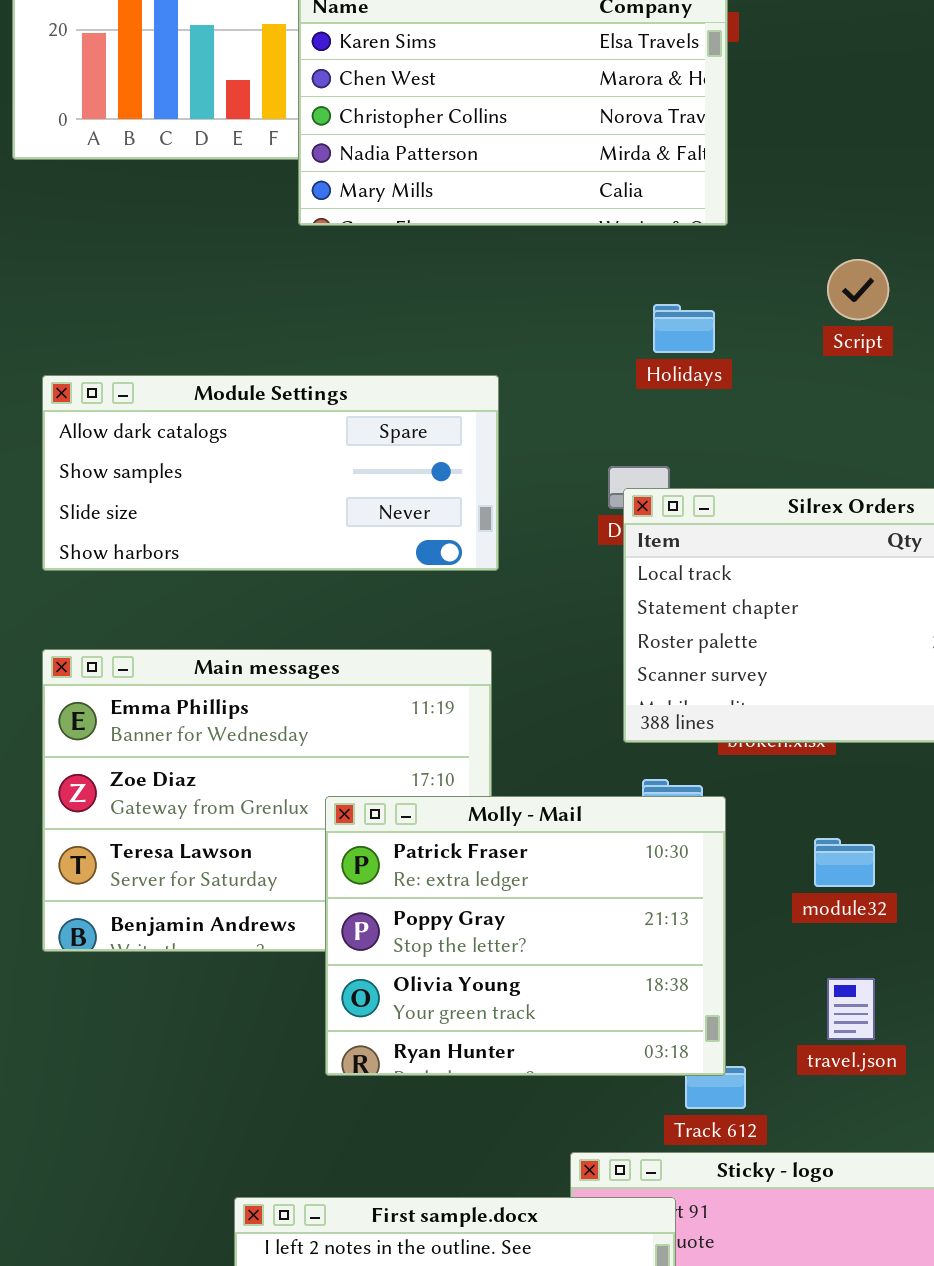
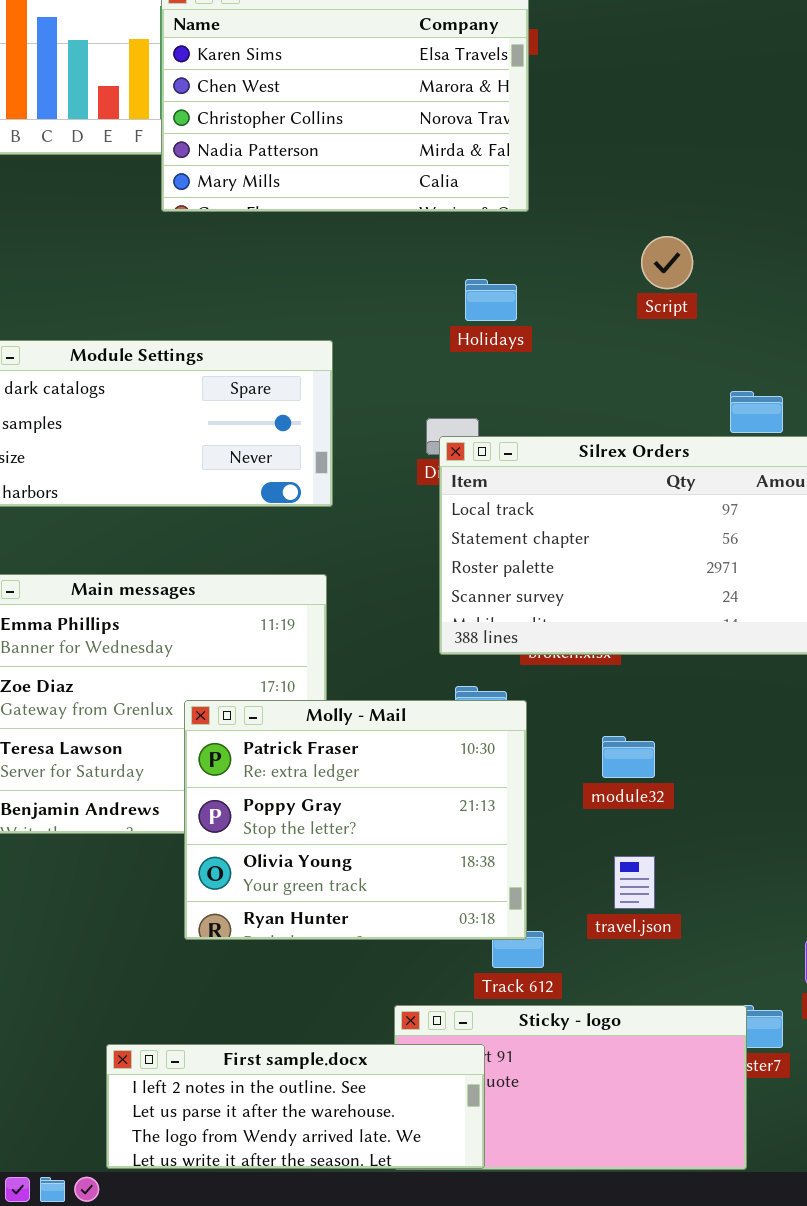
Script: [827,259,889,320] -> [641,236,693,289], moved

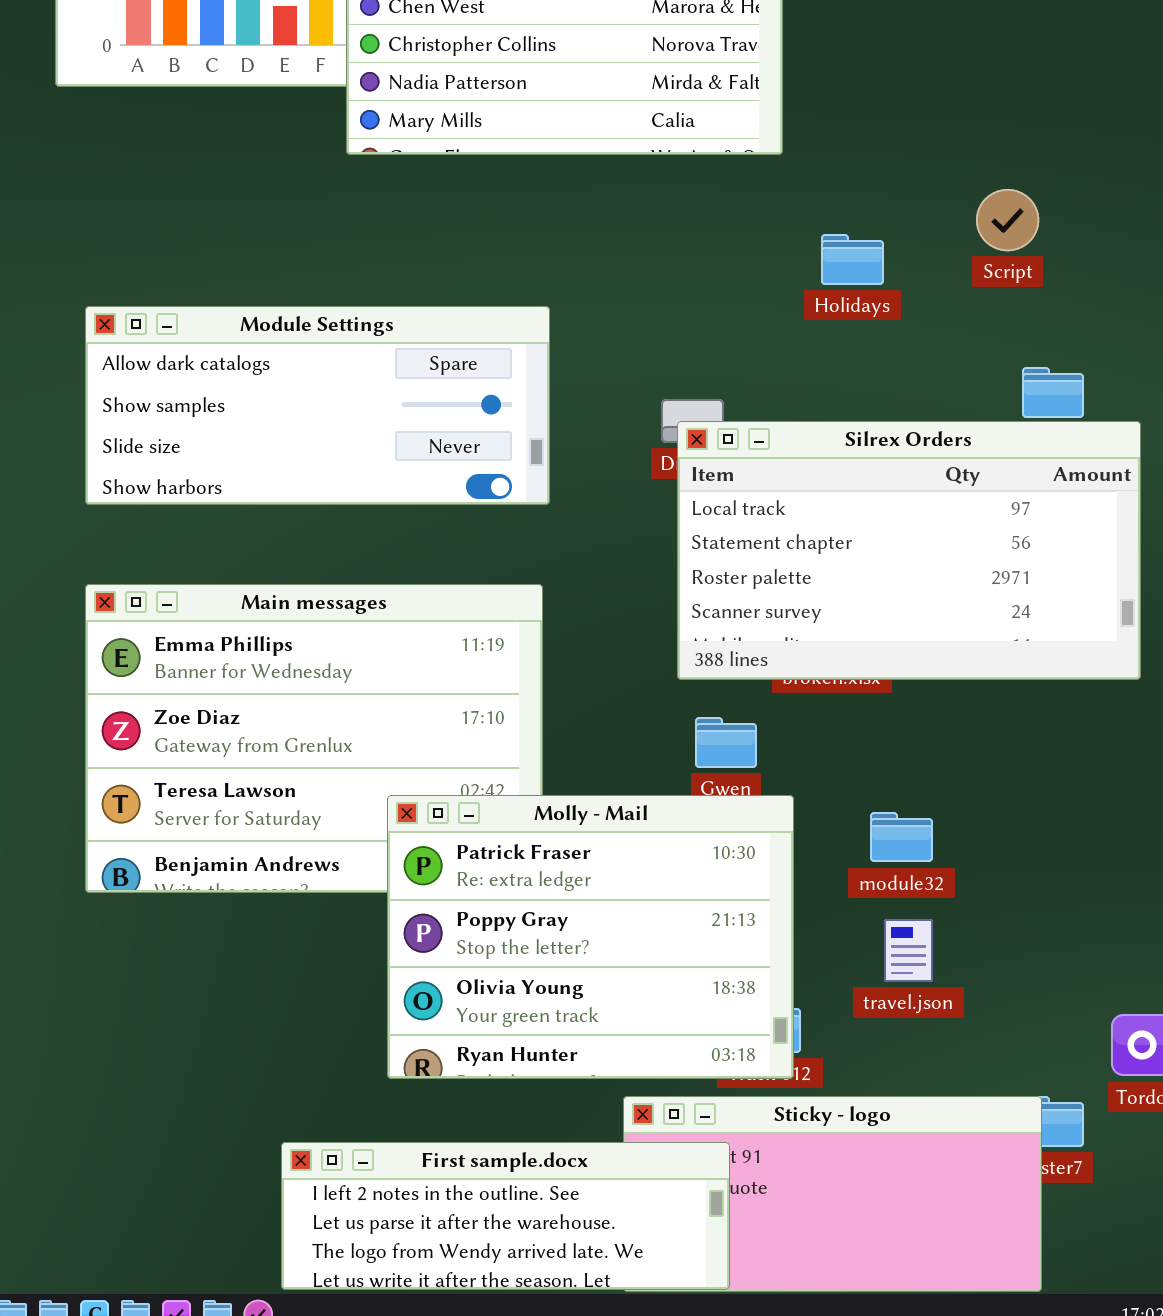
Script: [641,236,693,289] -> [976,189,1039,251], moved
Holidays: [465,279,517,321] -> [821,234,884,285], moved
Molly - Mail: [184,700,527,940] -> [387,795,794,1079], moved
module32: [602,736,655,778] -> [870,812,933,862], moved

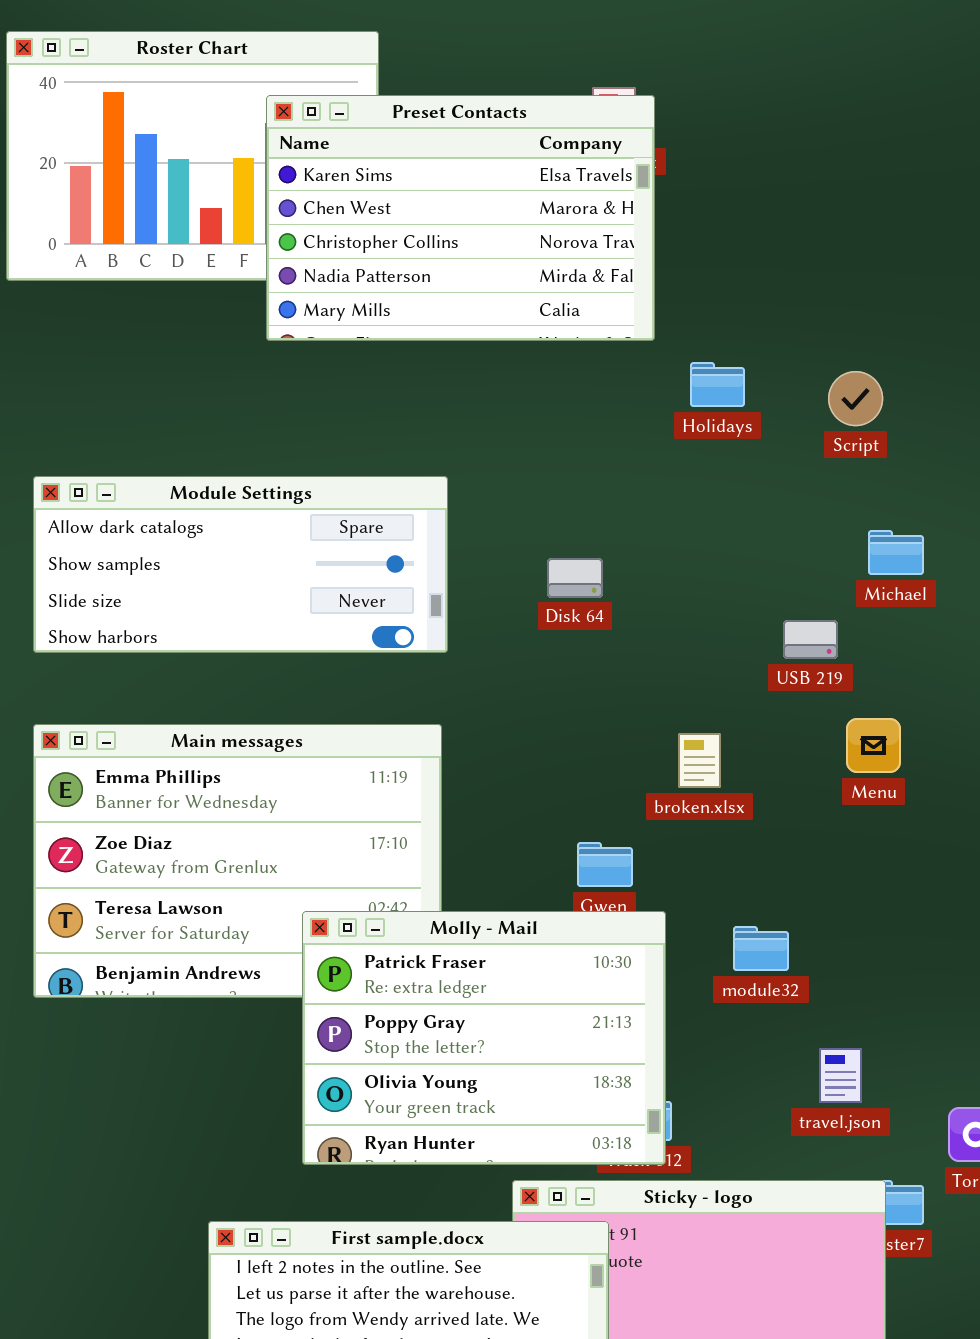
Holidays: [821,234,884,285] -> [690,362,745,407], moved
Silrex Orders: [677,421,1141,680] -> none, closed
travel.json: [884,919,933,982] -> [819,1048,862,1103], moved

